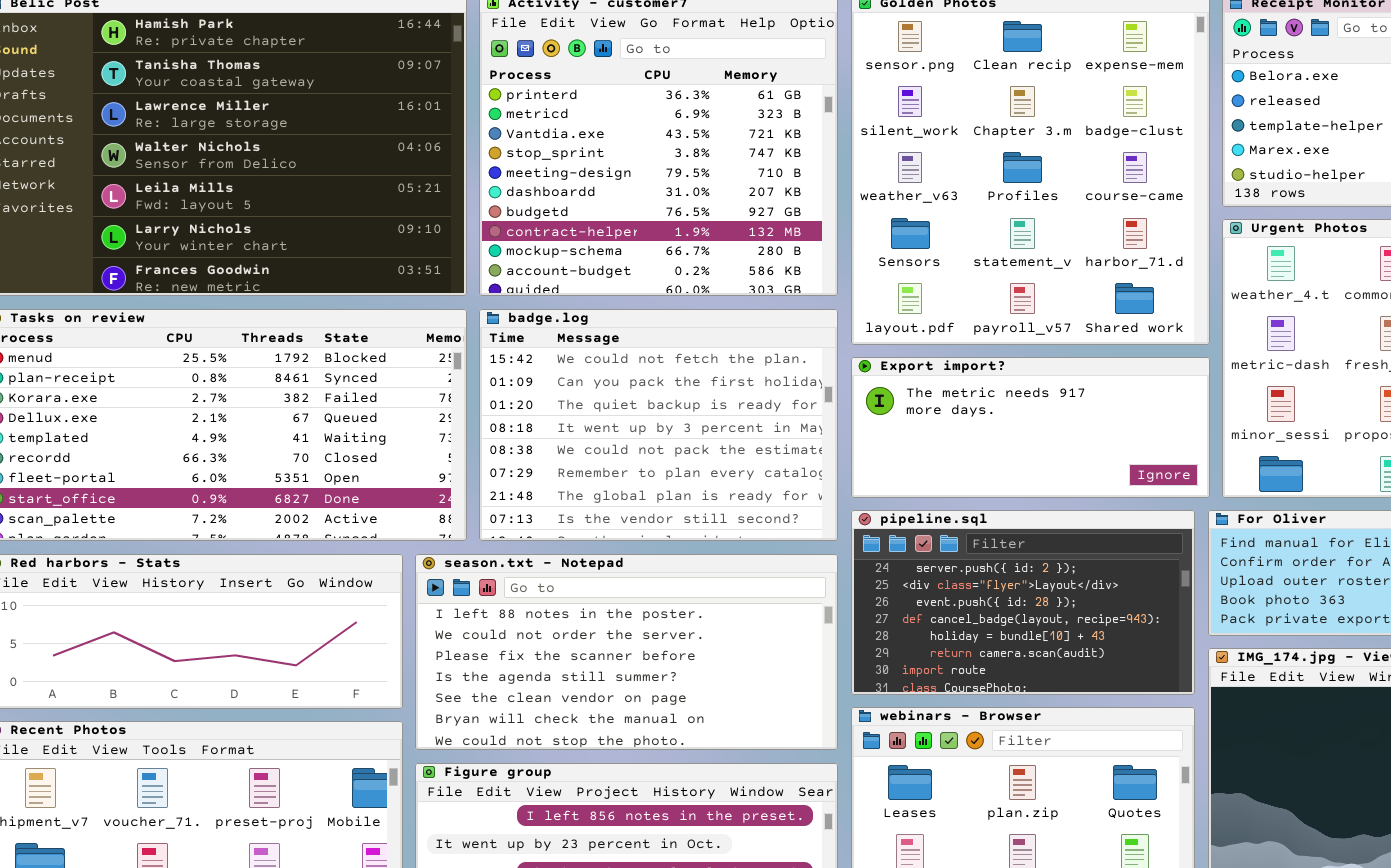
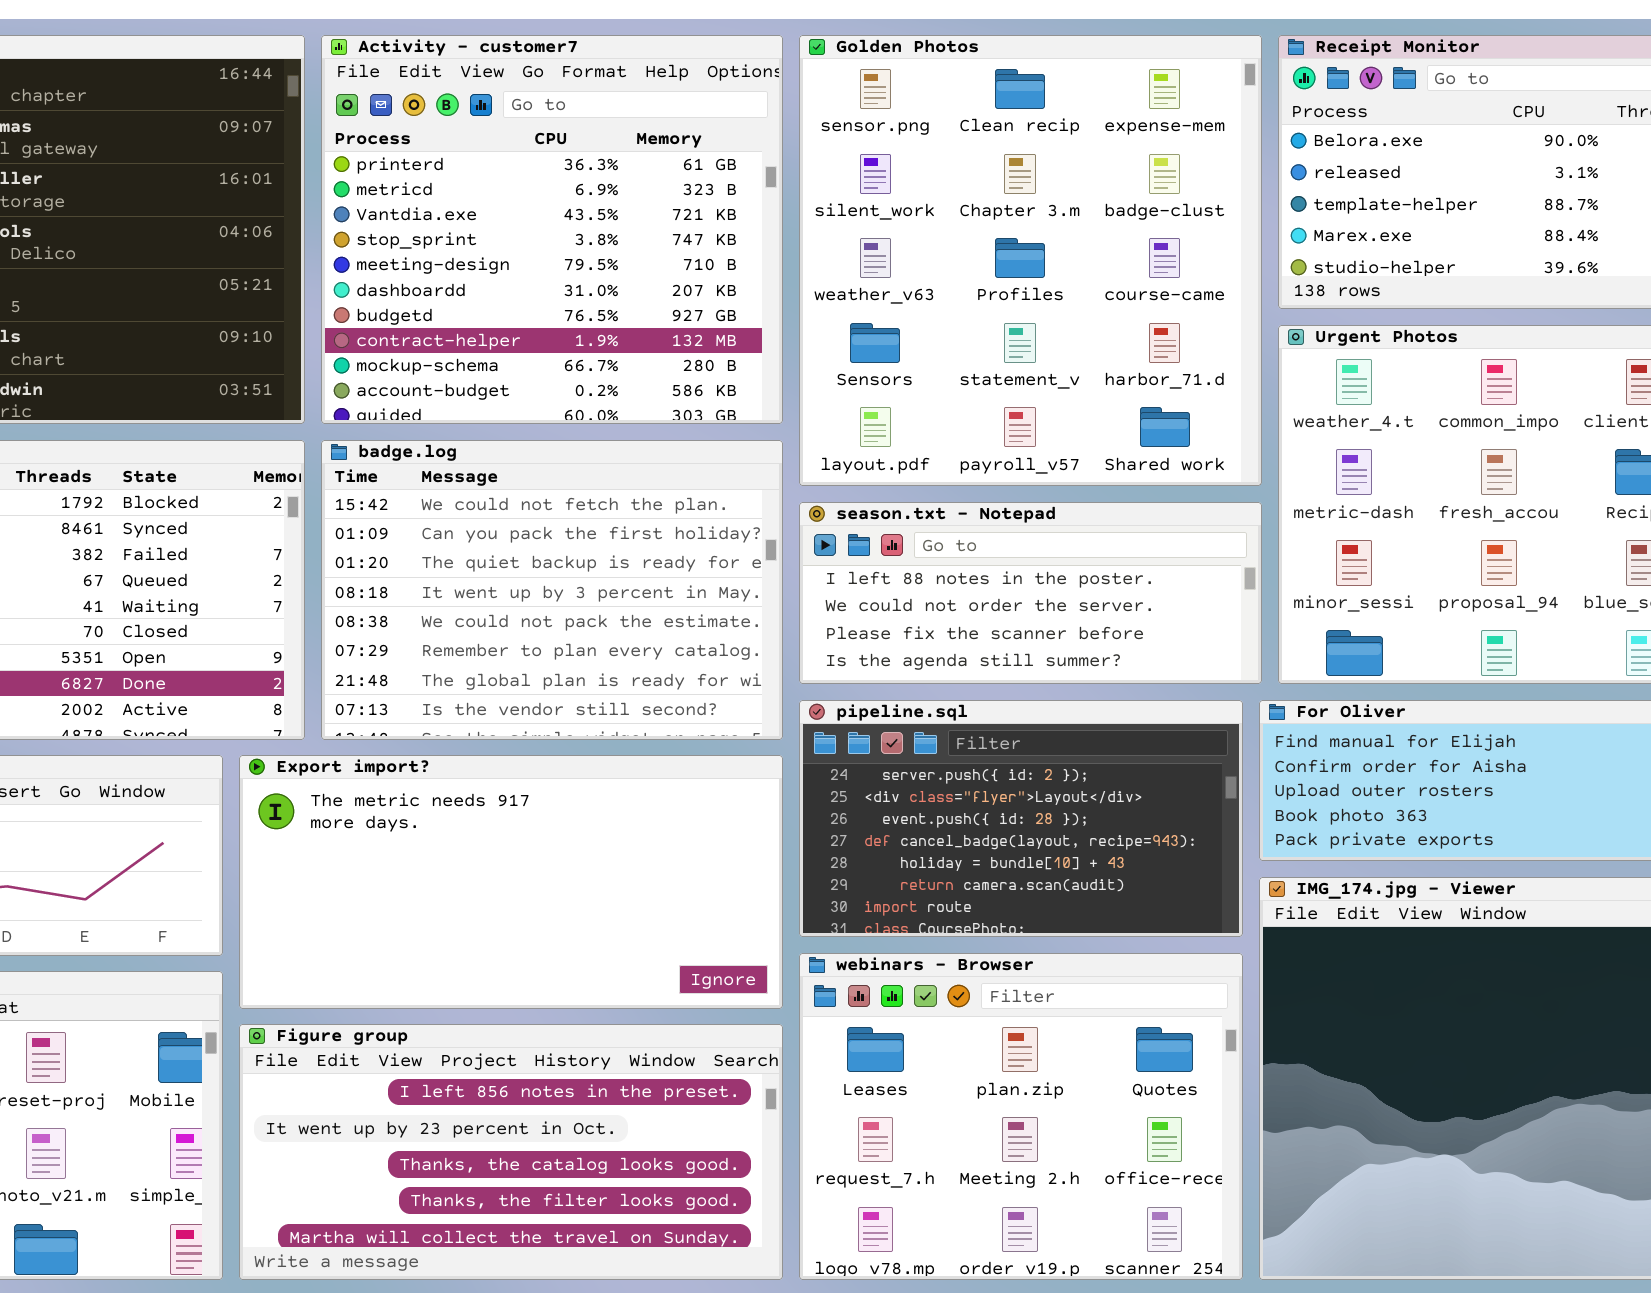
Export import?: [851,357,1210,498] -> [239,755,783,1009], moved, resized
season.txt - Notepad: [415,554,838,750] -> [799,502,1262,684], moved, resized

